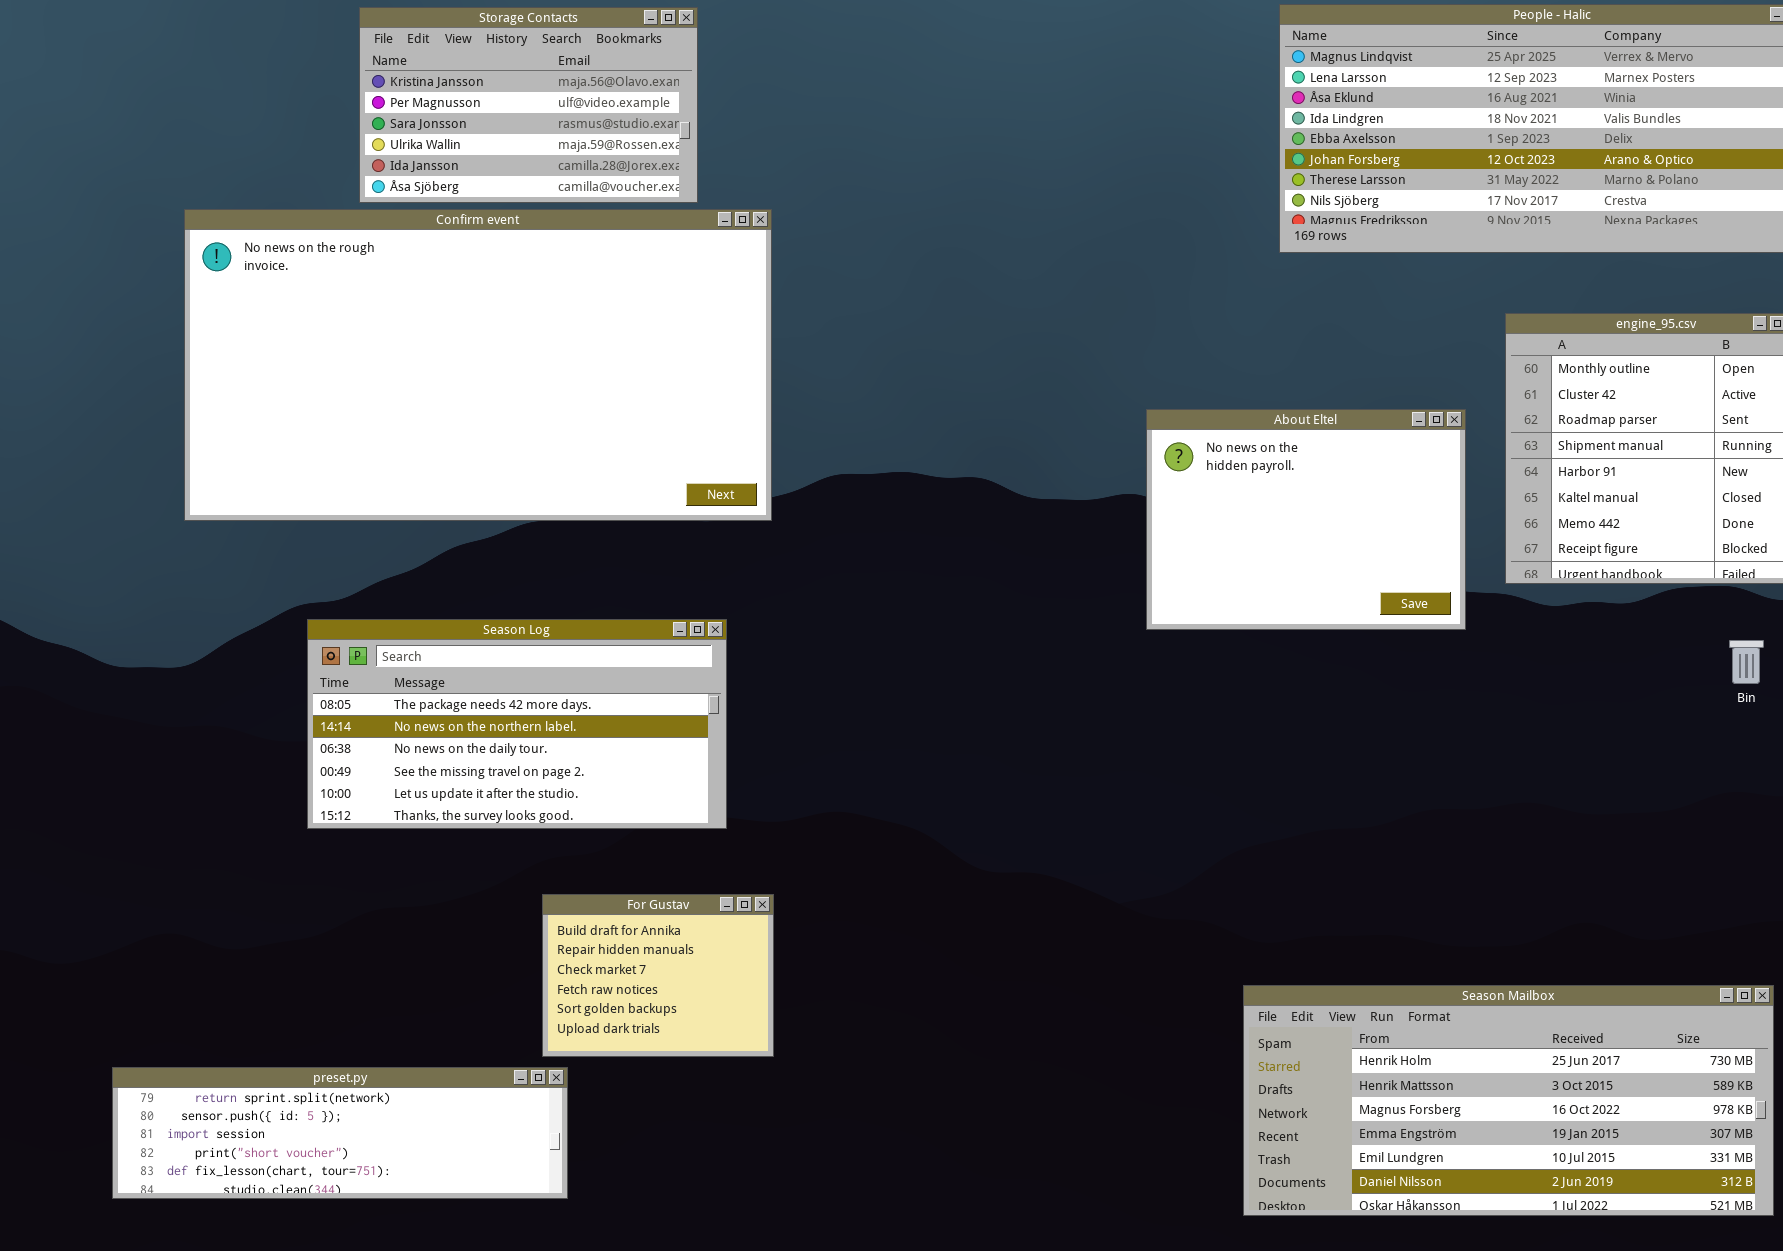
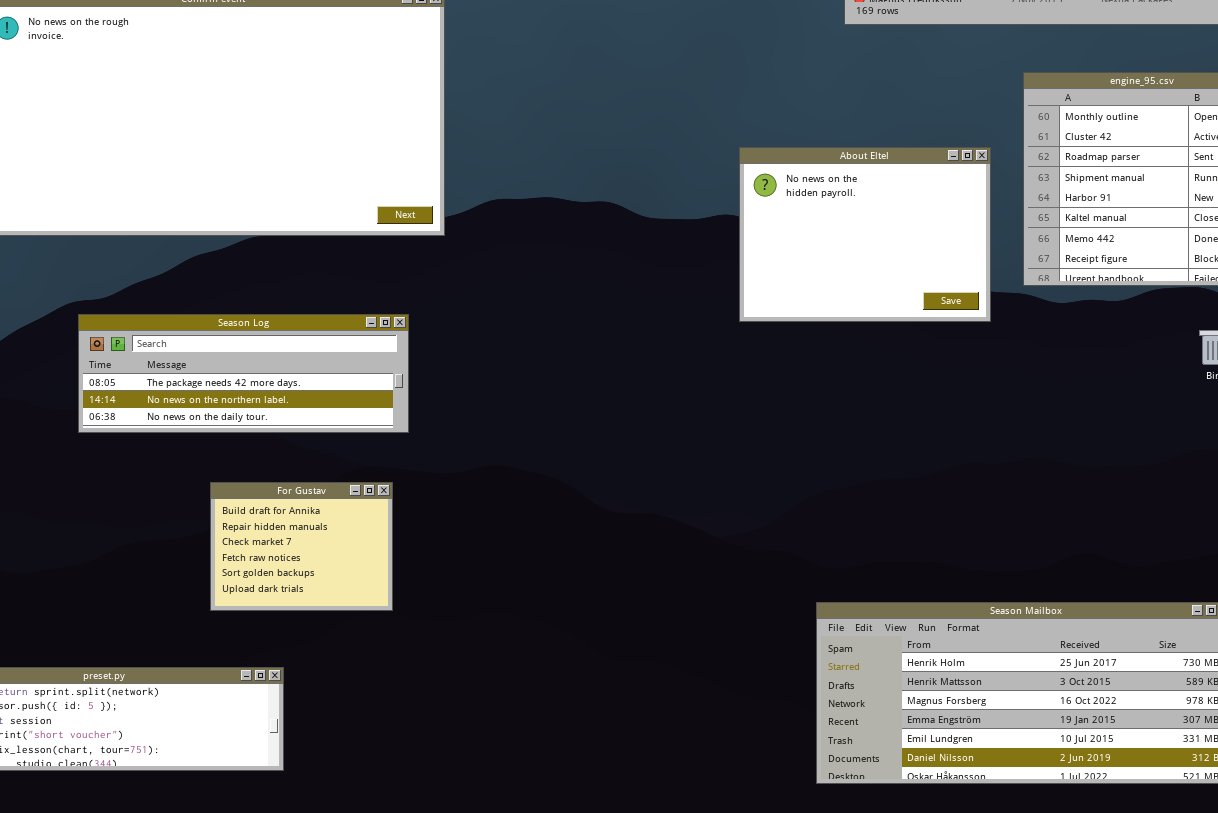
Season Log: [307,619,727,829] -> [78,314,409,433], resized
For Gustav: [542,894,774,1057] -> [210,482,393,611], moved

